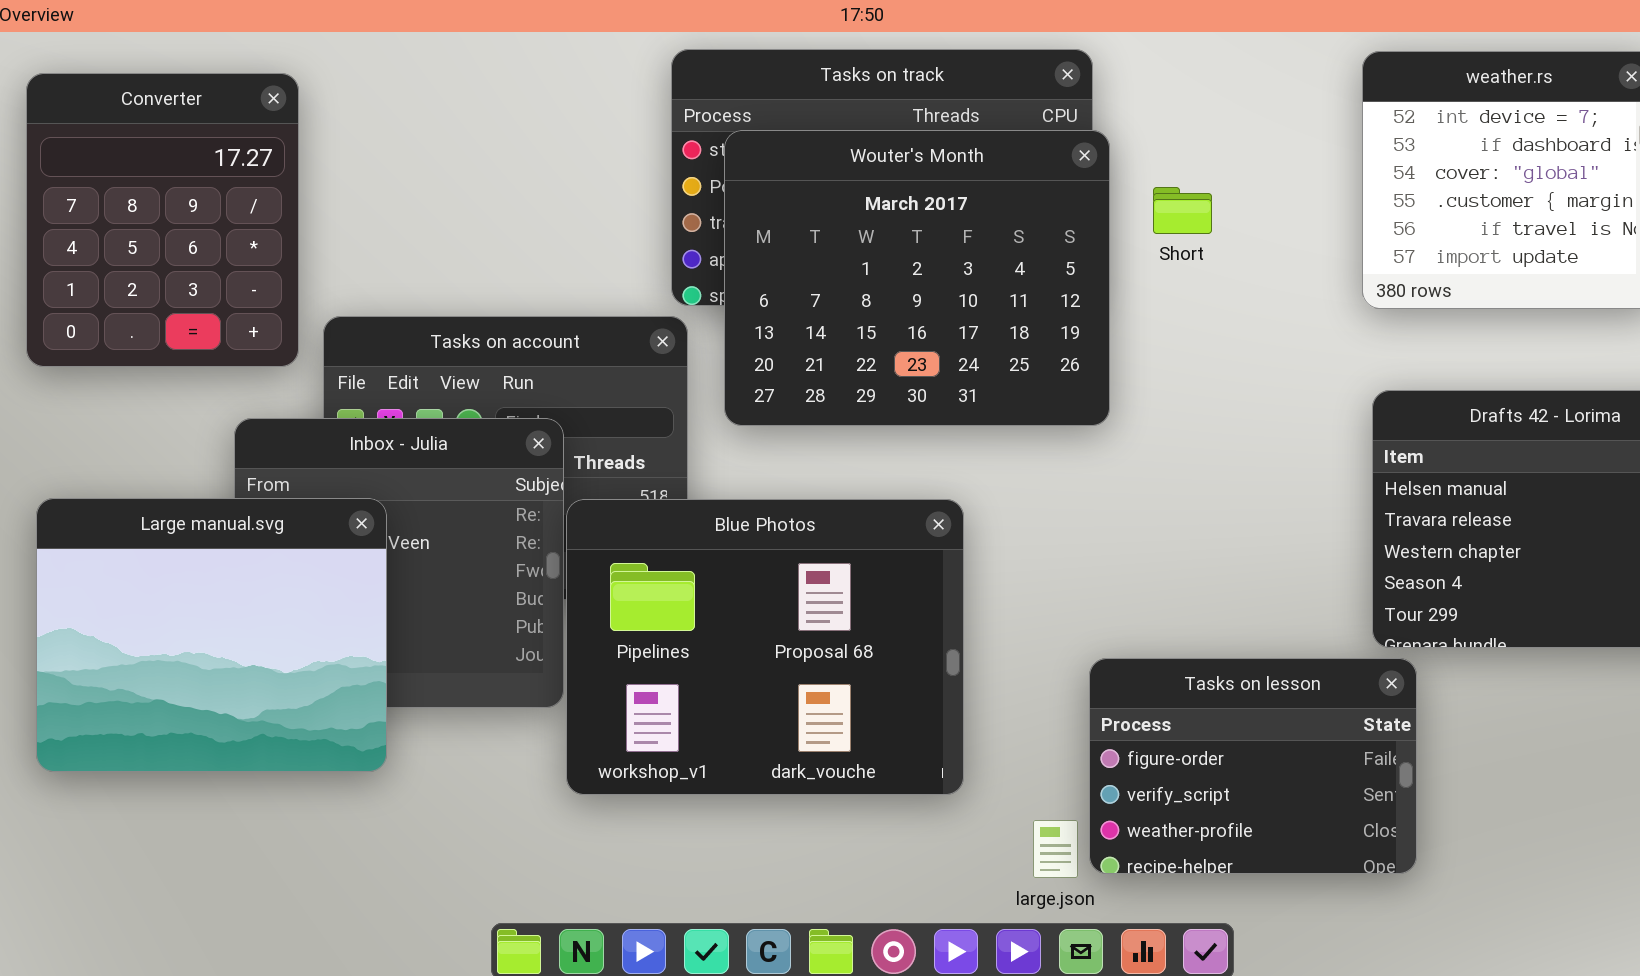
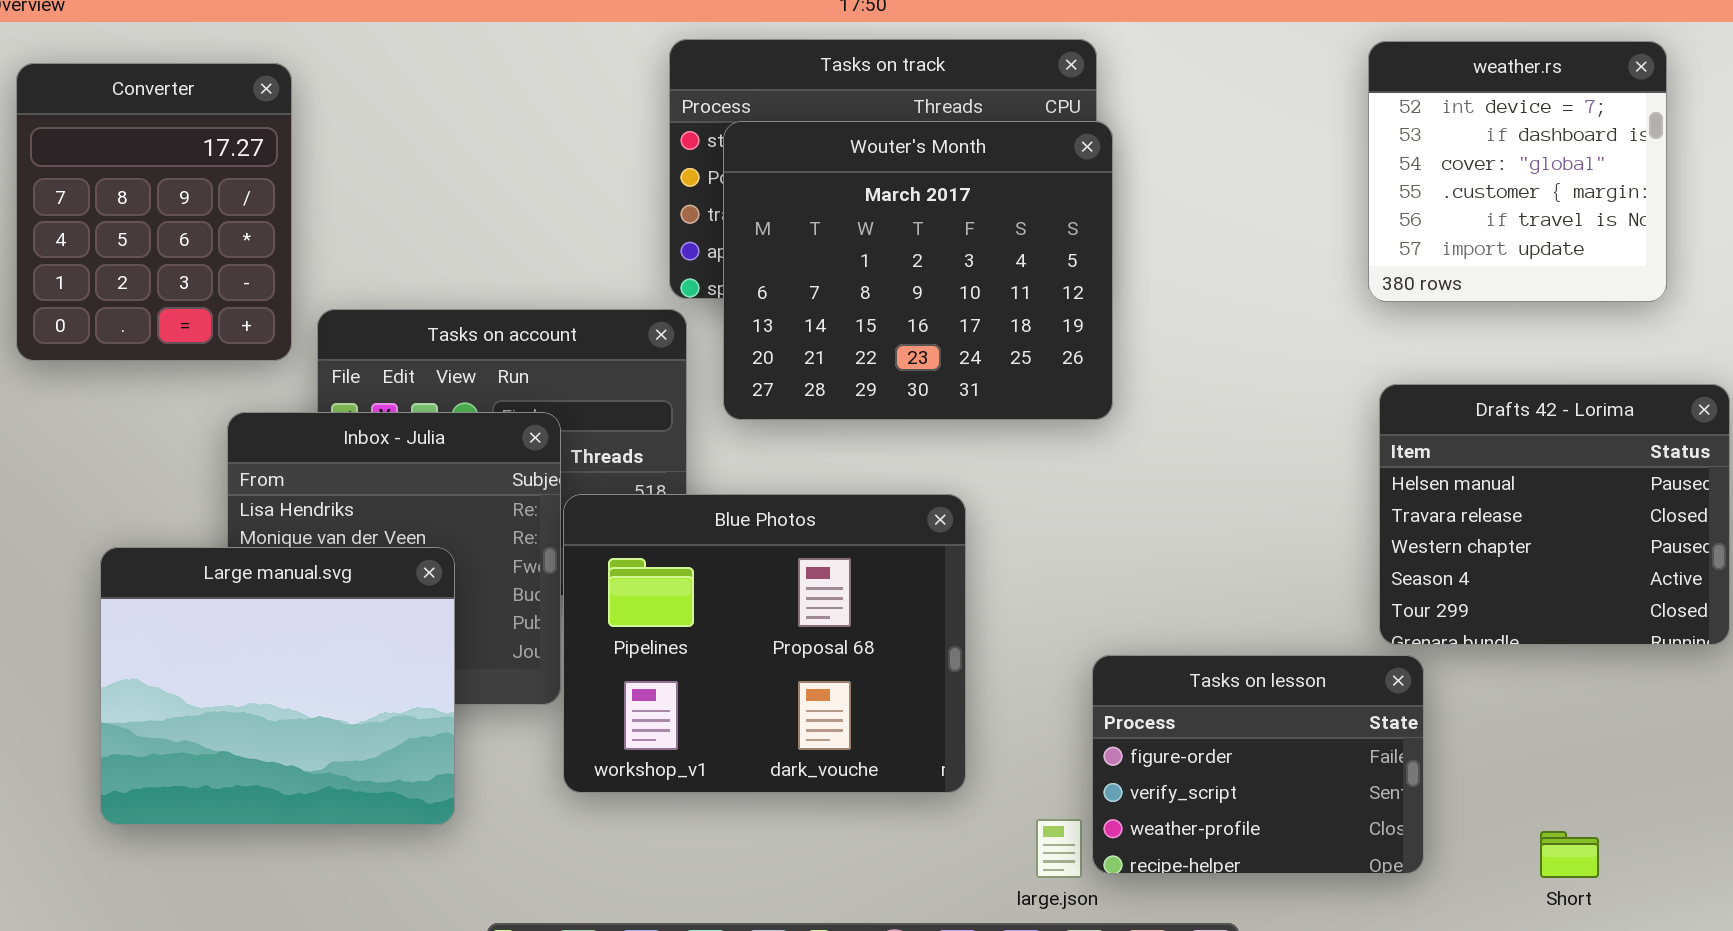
Short: [1153,187,1212,234] -> [1540,831,1599,878], moved
Large manual.svg: [36,498,387,772] -> [100,547,455,825], moved

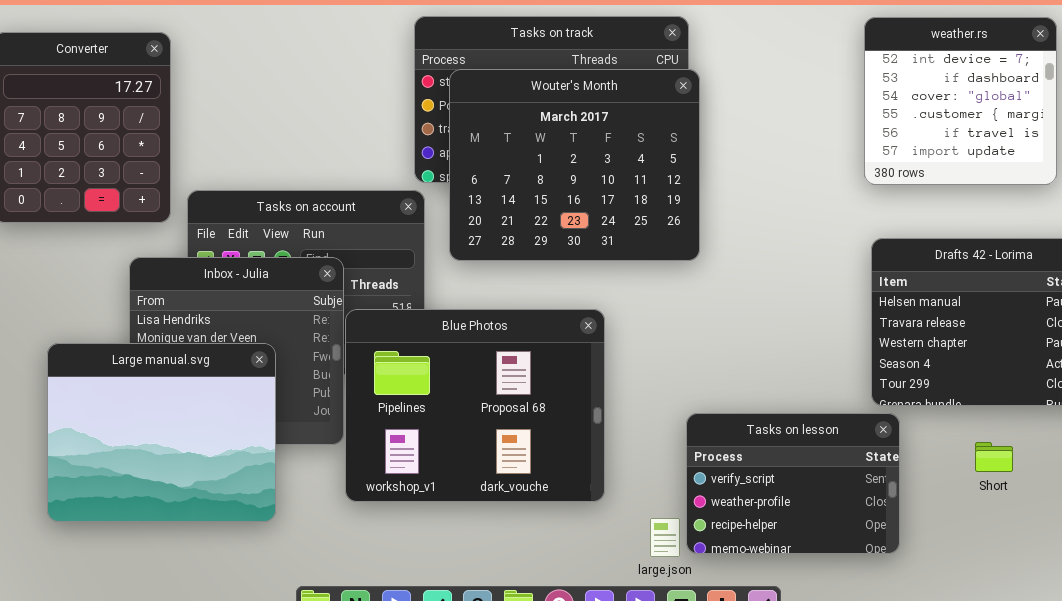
Tasks on lesson: [1092,655,1424,874] -> [686,413,900,554], scrolled down 1 row
Short: [1540,831,1599,878] -> [975,442,1013,472], moved

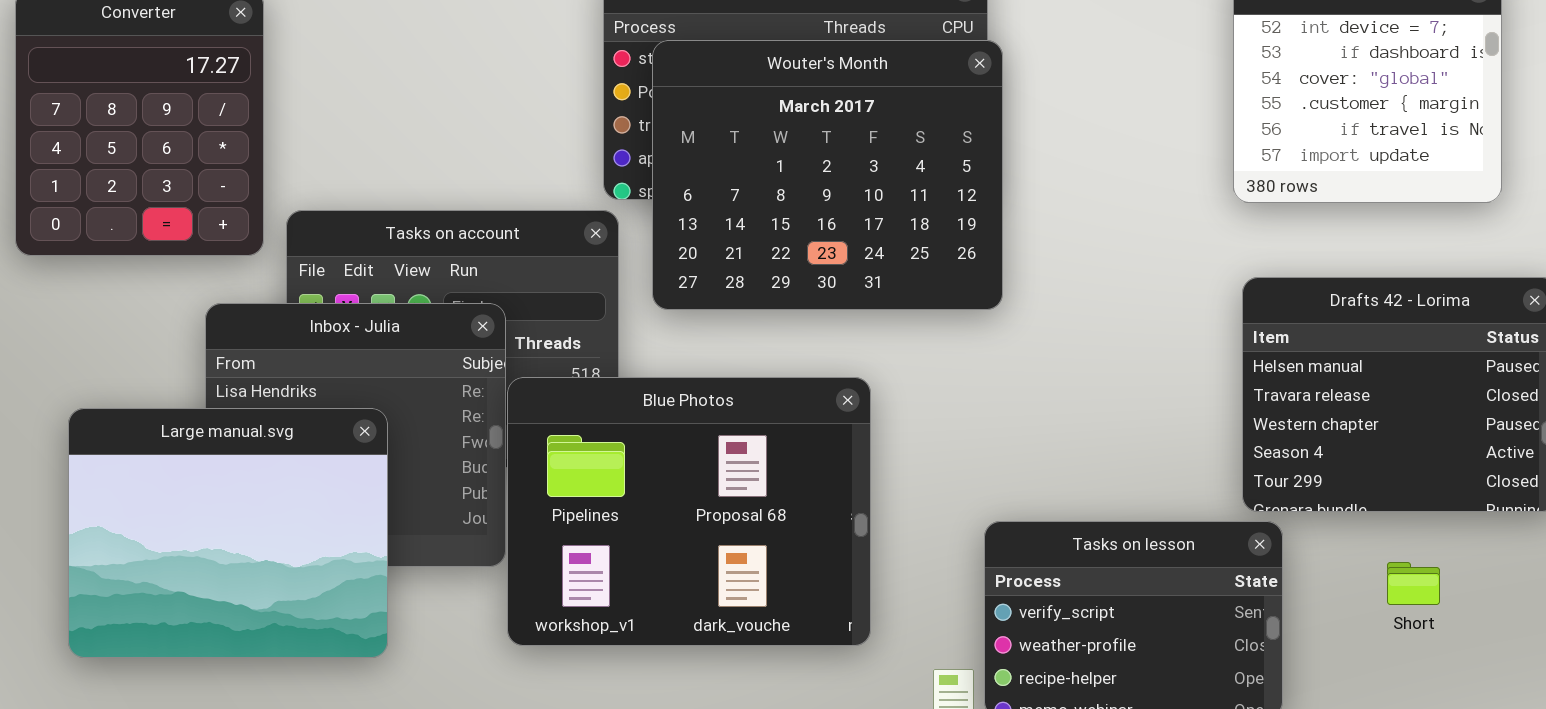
Large manual.svg: [47,343,276,522] -> [68,408,388,658], moved

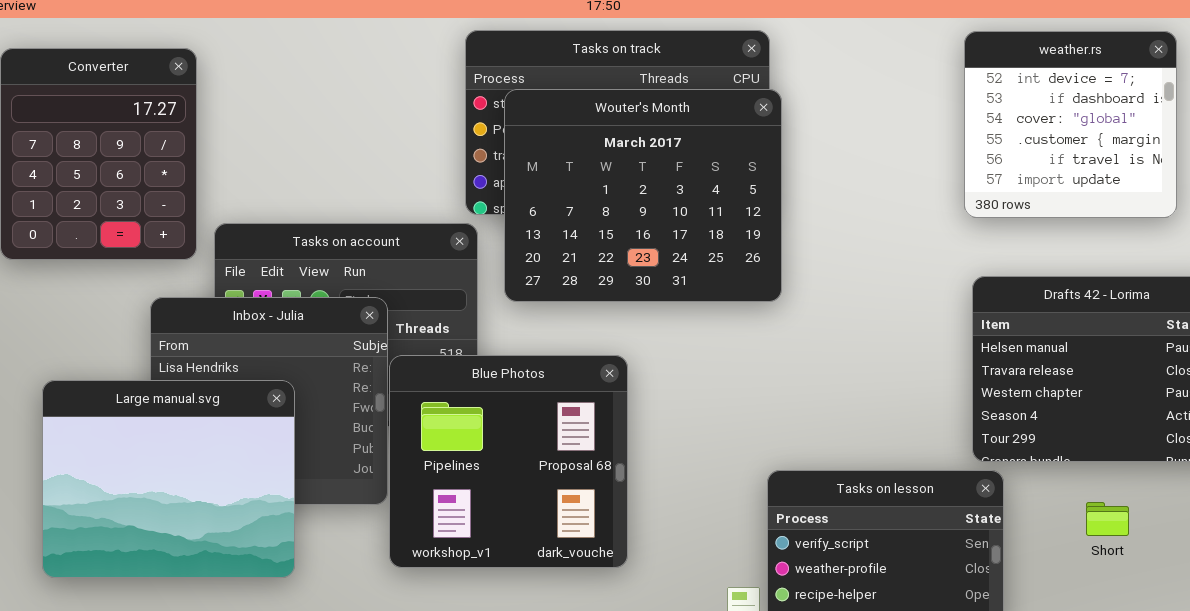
Blue Photos: [507,377,871,646] -> [389,355,628,568], resized

